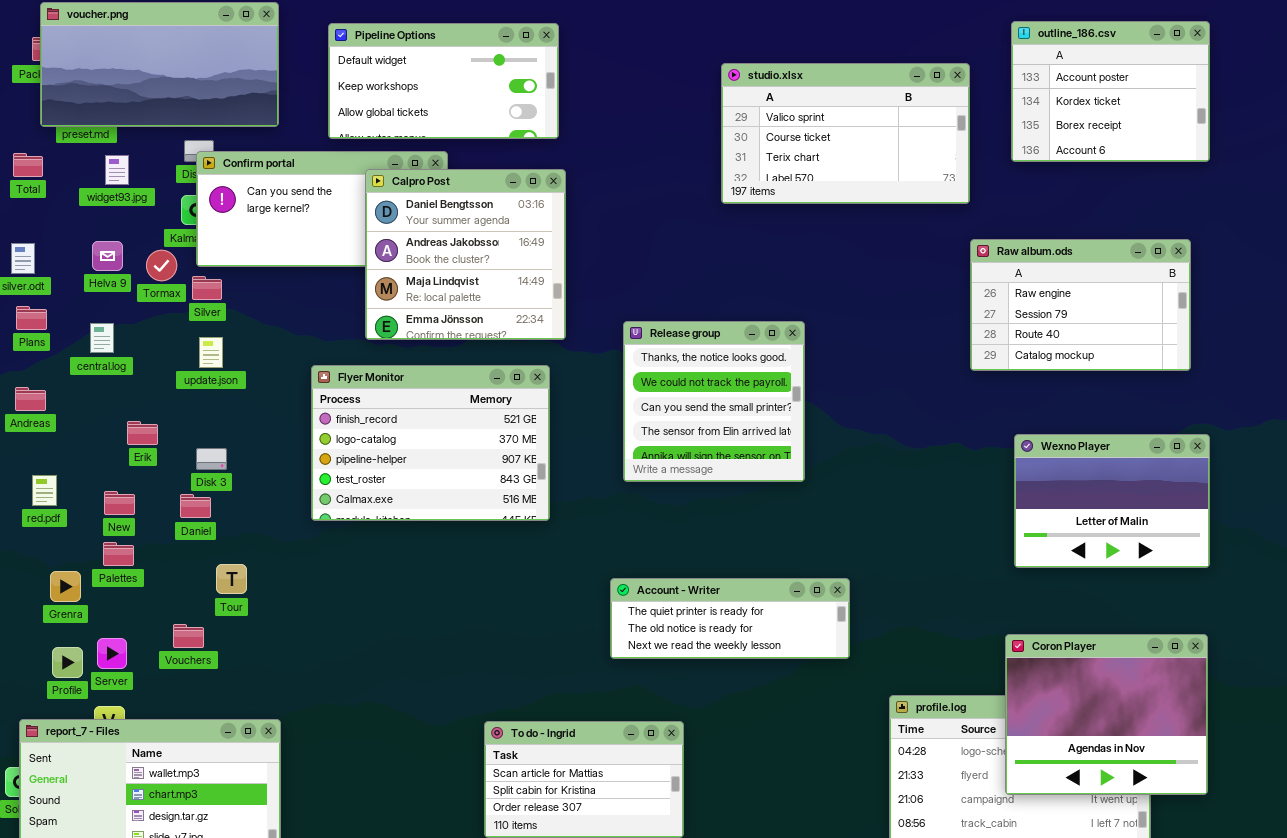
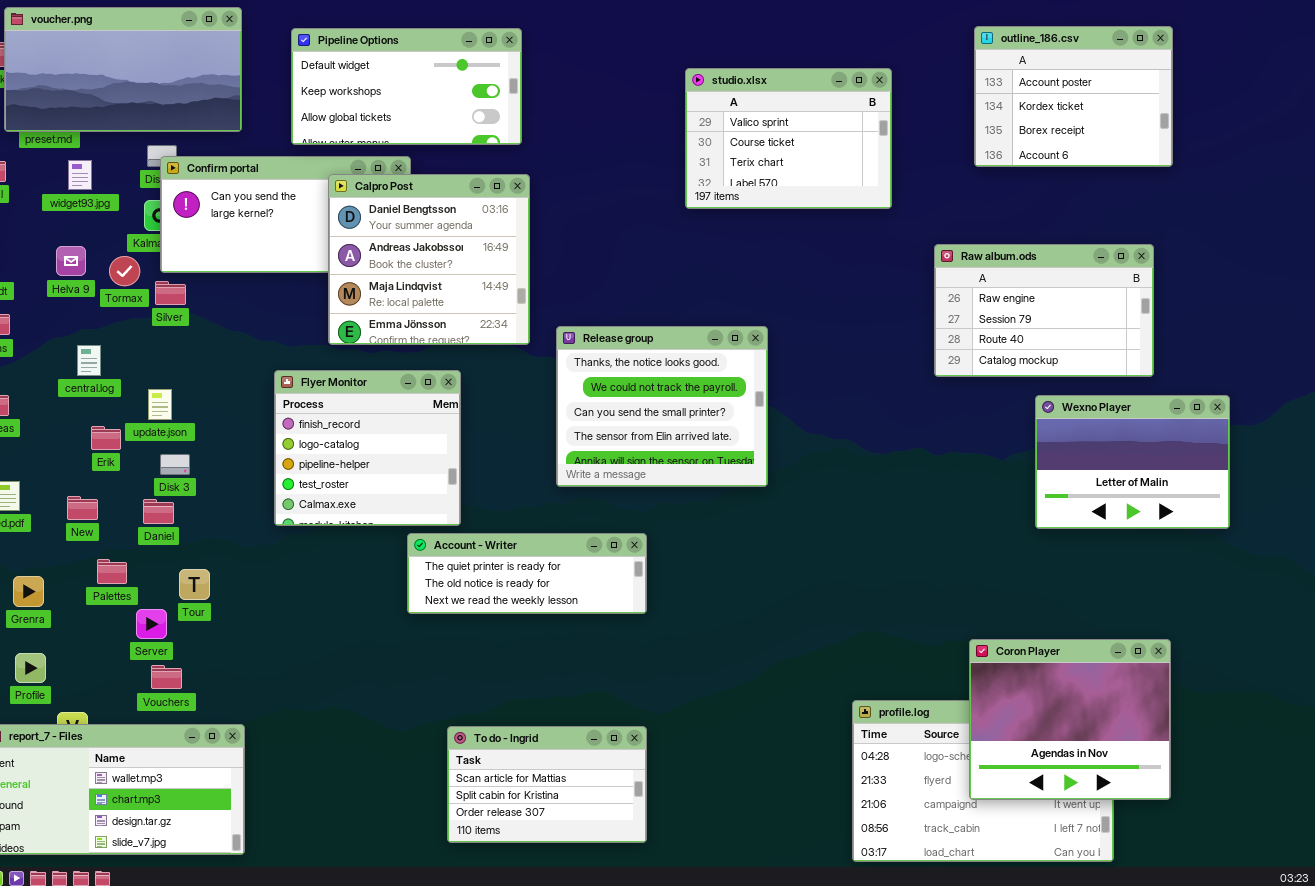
studio.xlsx: [721,63,970,204] -> [685,68,892,209], resized
Release group: [623,321,805,482] -> [556,326,768,487], resized
central.log: [90,323,114,353] -> [77,345,101,376], moved
update.json: [199,337,223,368] -> [148,389,172,420], moved
Flyer Monitor: [311,365,550,521] -> [274,370,461,526], resized
Wexno Player: [1014,434,1210,568] -> [1035,395,1230,529], moved
Palettes: [103,542,134,566] -> [97,559,127,584], moved
Account - Writer: [610,578,850,659] -> [407,533,647,614], moved
Vouchers: [173,624,204,648] -> [151,665,182,689], moved
Server: [97,638,127,669] -> [136,609,167,639], moved

